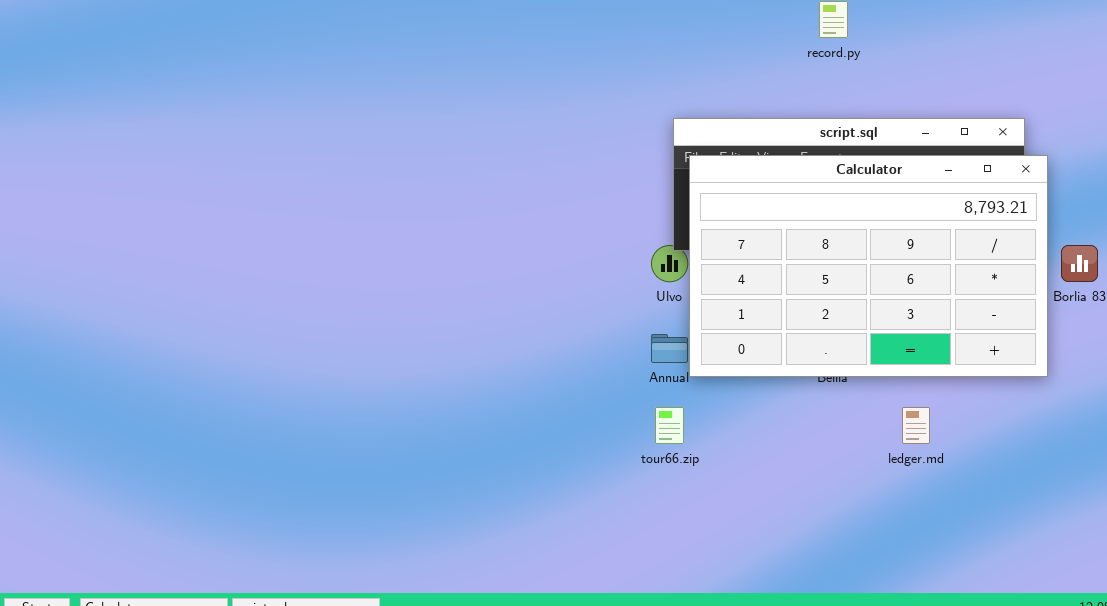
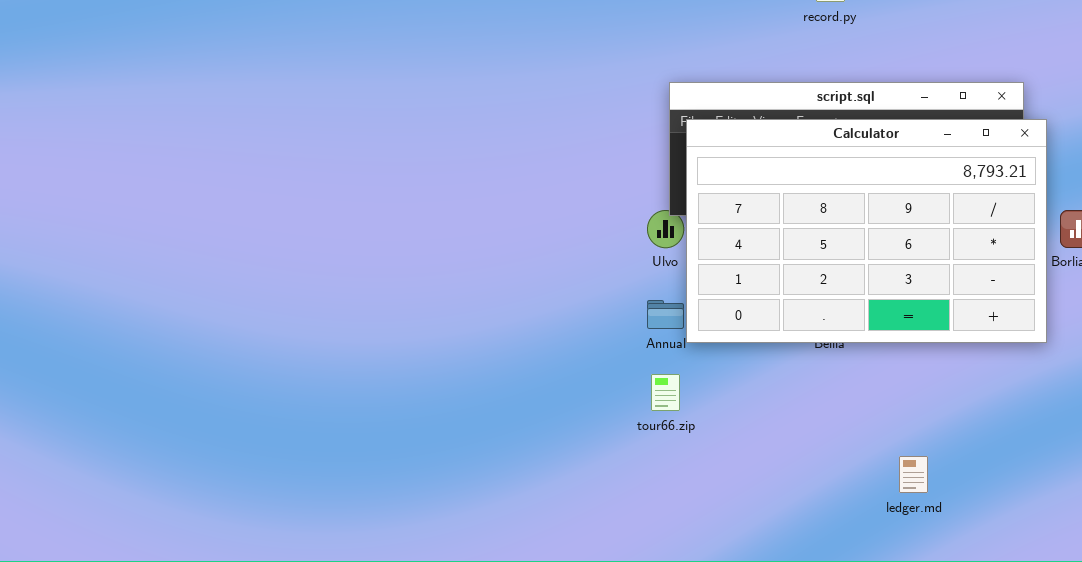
ledger.md: [902,407,930,444] -> [899,456,928,493], moved

